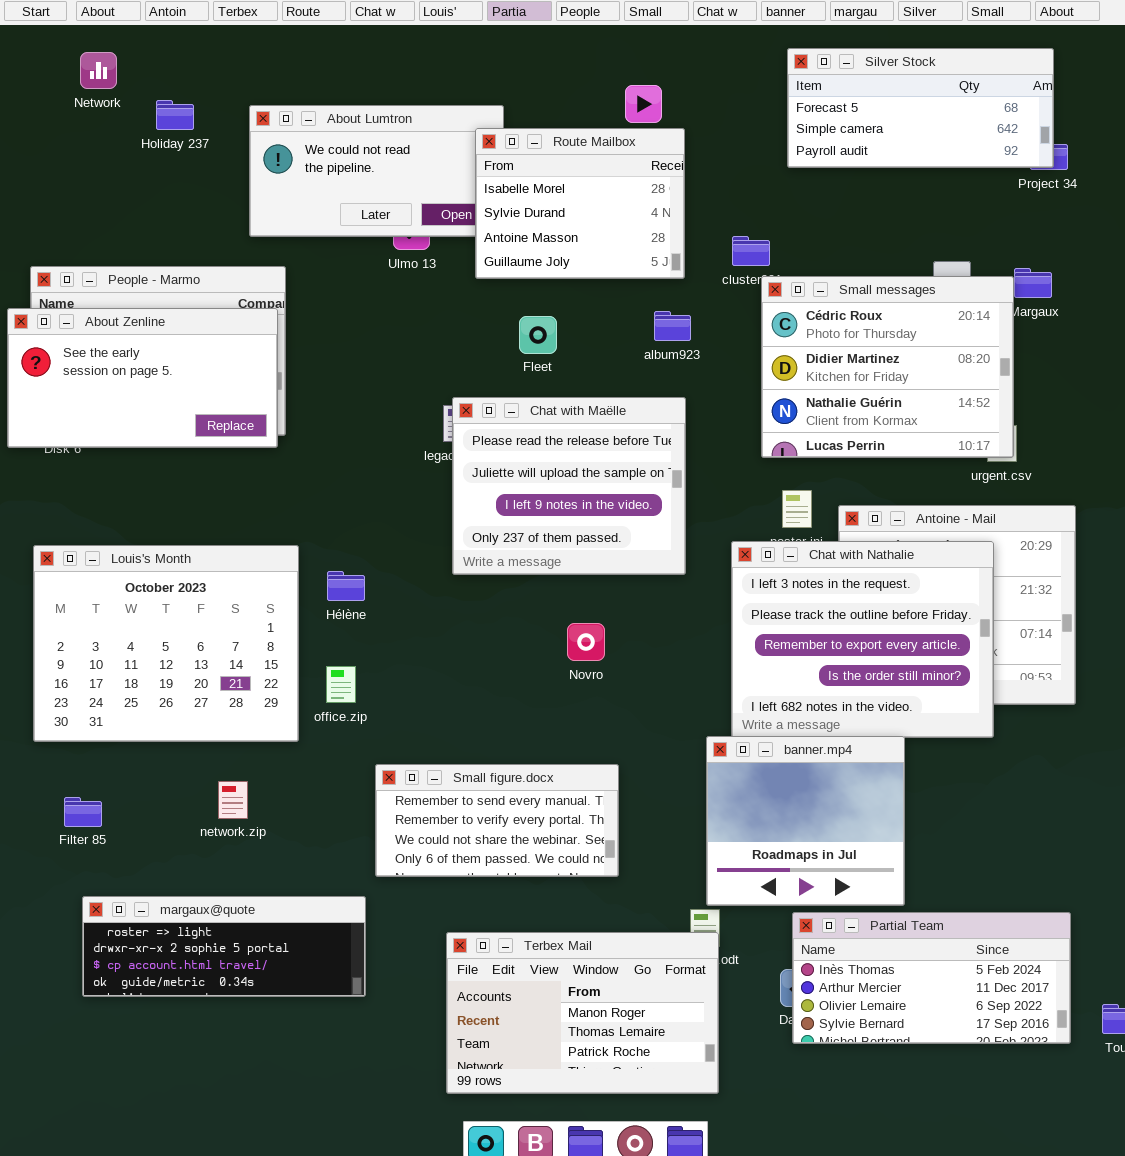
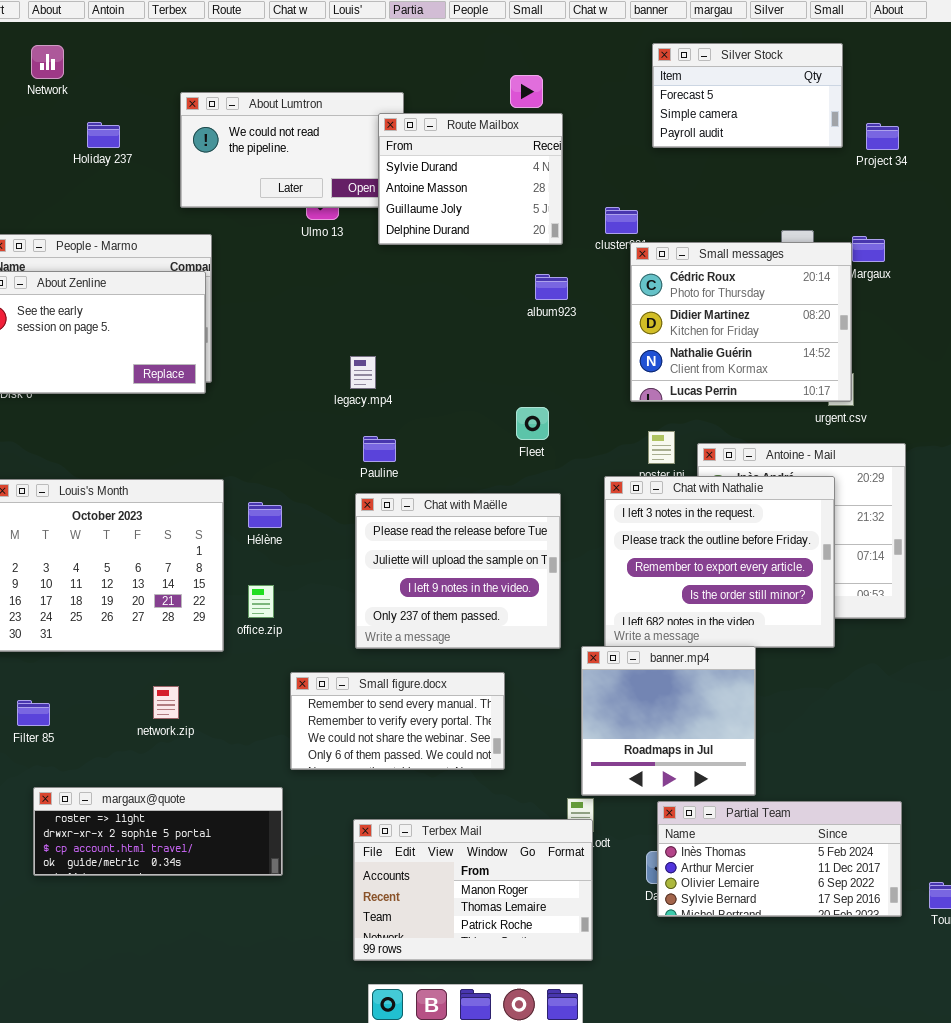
Silver Stock: [787,48,1054,168] -> [652,43,843,148], resized
Holiday 237: [156,100,194,130] -> [87,122,120,148], moved
Route Mailbox: [475,128,685,279] -> [378,113,563,245], scrolled down 1 row
Fleet: [519,316,557,354] -> [516,407,549,440], moved
Chat with Maëlle: [452,397,686,575] -> [355,493,561,649], moved

